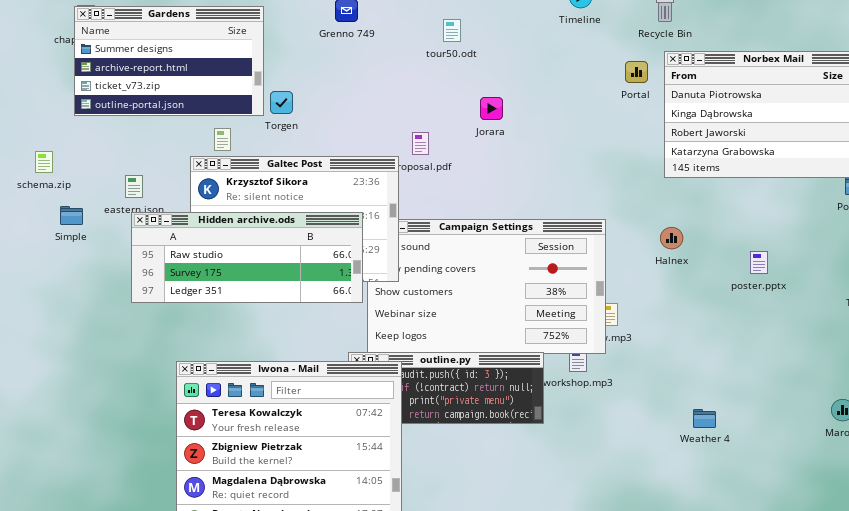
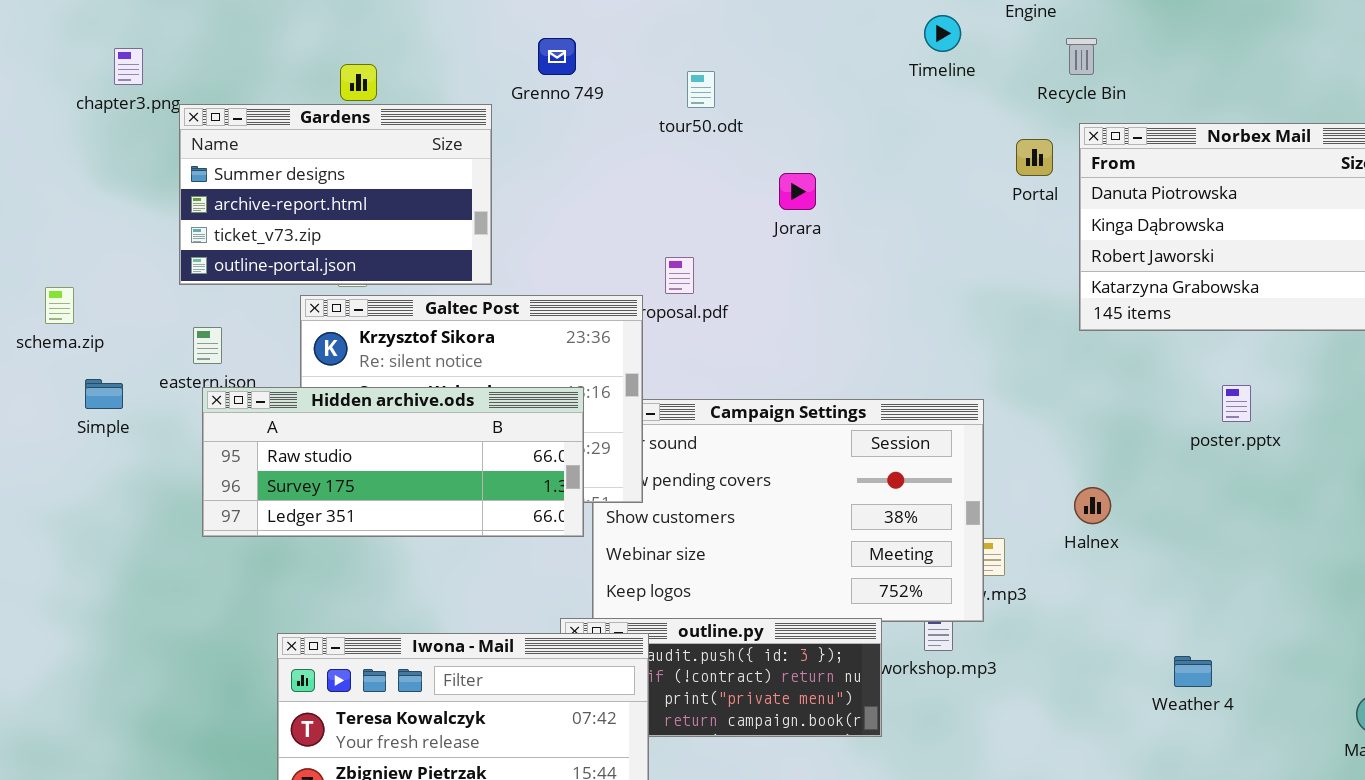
Gardens: [74,6,264,116] -> [179,104,492,285], moved
tour50.odt: [443,19,461,42] -> [687,71,715,108], moved
Jorara: [480,97,503,120] -> [779,173,816,210], moved
Halnex: [660,227,683,249] -> [1074,487,1111,524], moved
poster.pptx: [750,251,768,274] -> [1222,385,1251,422], moved
Weather 4: [693,409,716,428] -> [1174,656,1212,687], moved

